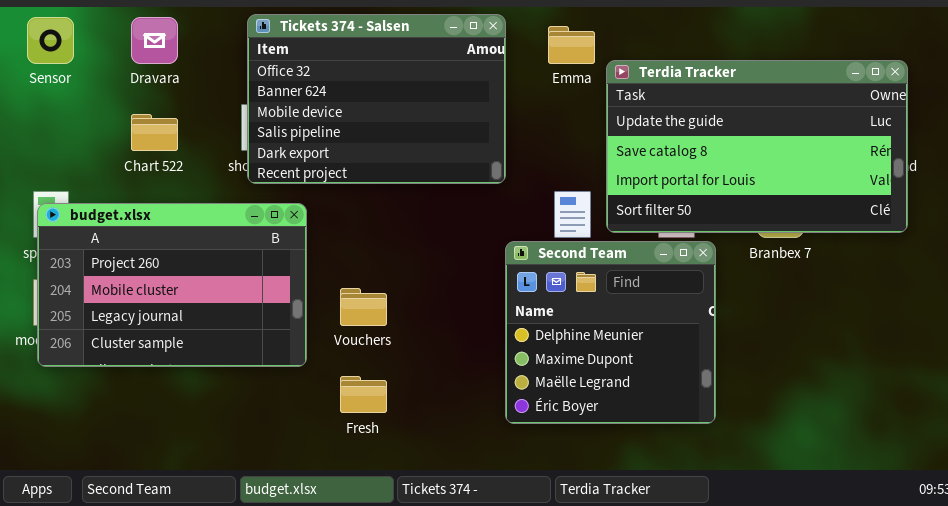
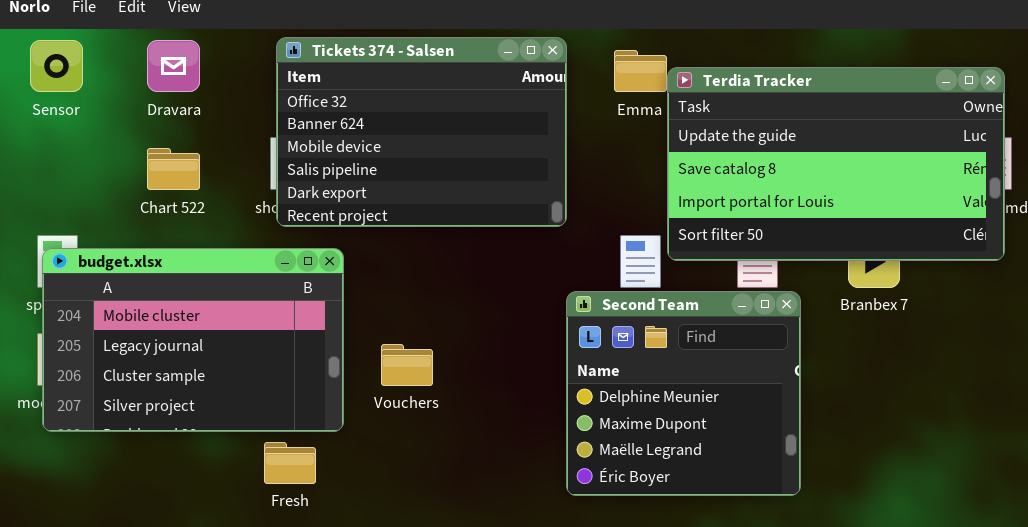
Terdia Tracker: [606,60,908,233] -> [667,67,1005,261], moved
budget.xlsx: [37,203,307,367] -> [42,248,344,432], scrolled down 1 row
Fresh: [340,376,387,413] -> [264,442,316,484], moved

